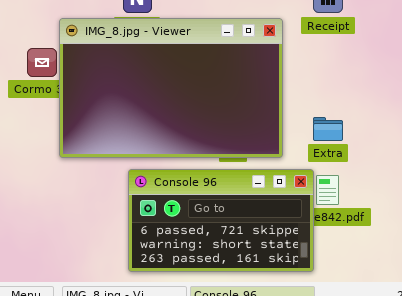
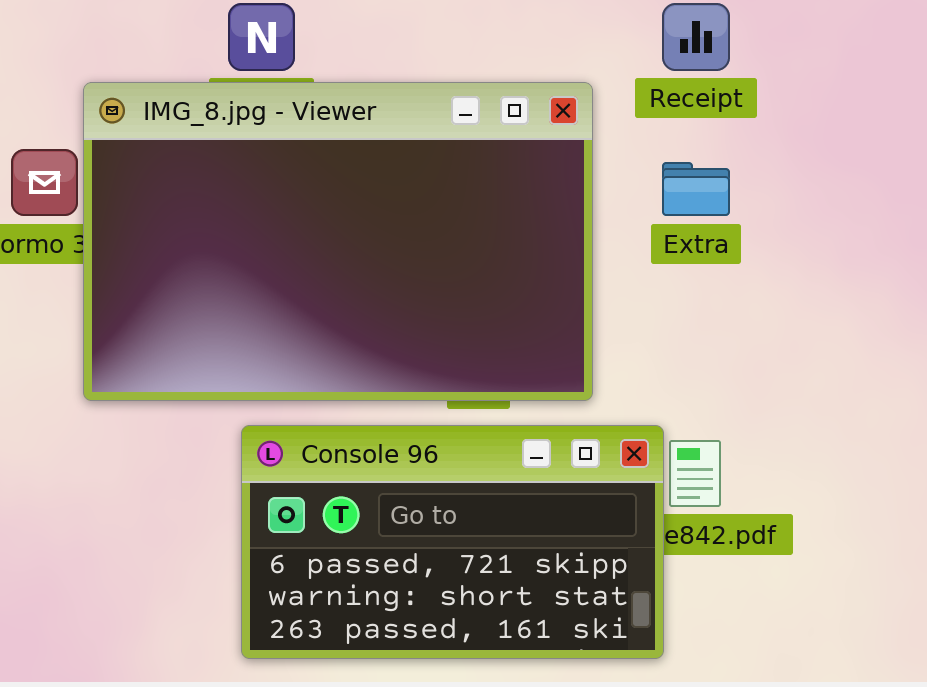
Extra: [313,117,343,141] -> [662,162,730,216], moved

